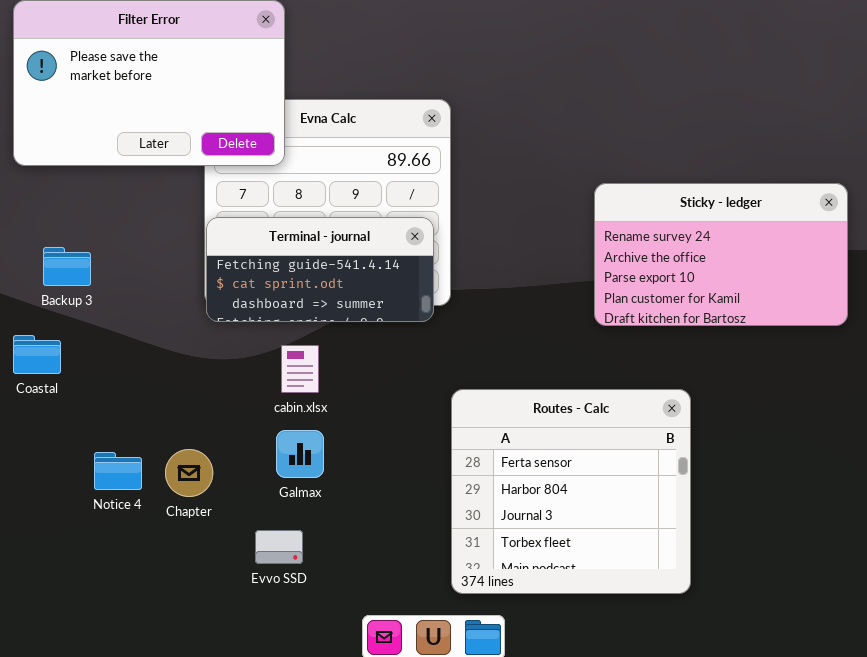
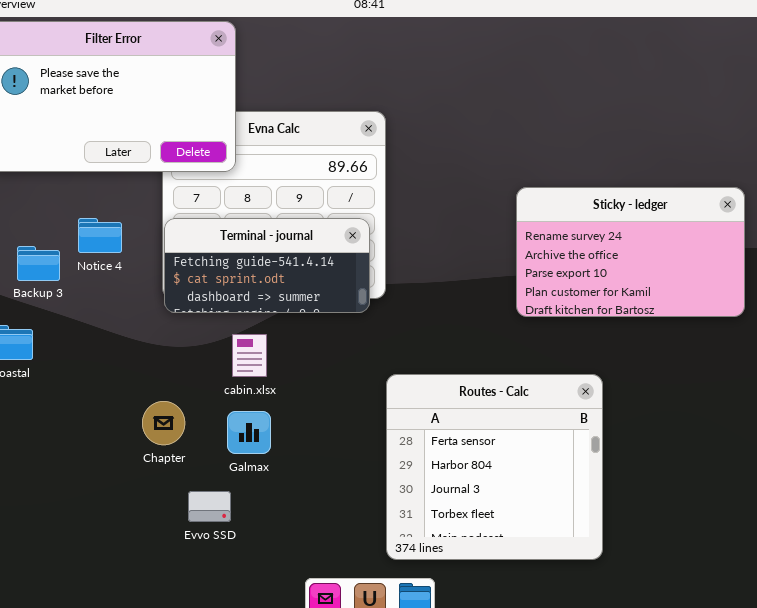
Chapter: [165,449,213,497] -> [142,401,185,445], moved
Notice 4: [94,452,142,490] -> [78,218,122,253], moved
Evvo SSD: [255,530,303,564] -> [188,491,231,522], moved

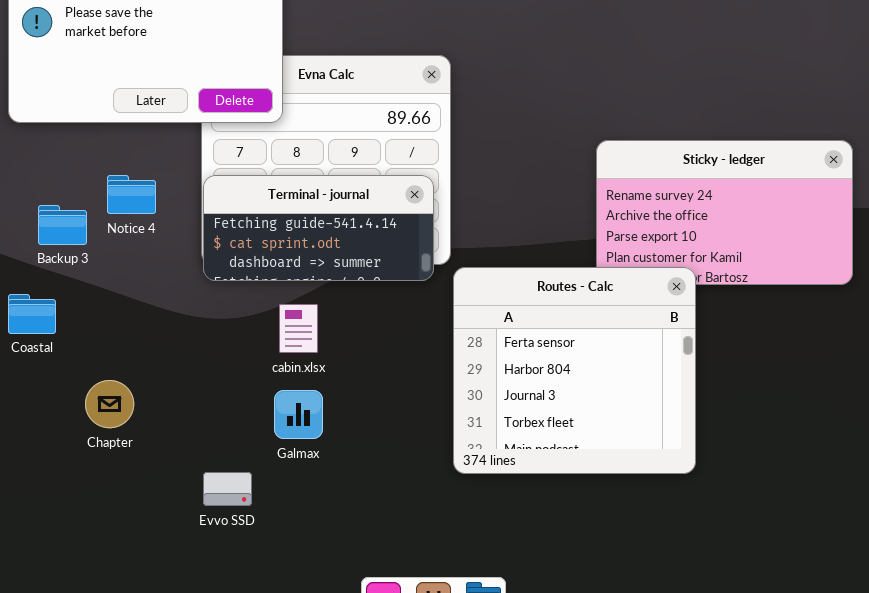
Routes - Calc: [386,374,603,560] -> [453,267,696,474], moved
Chapter: [142,401,185,445] -> [85,380,134,428], moved
Evvo SSD: [188,491,231,522] -> [203,472,252,506], moved

